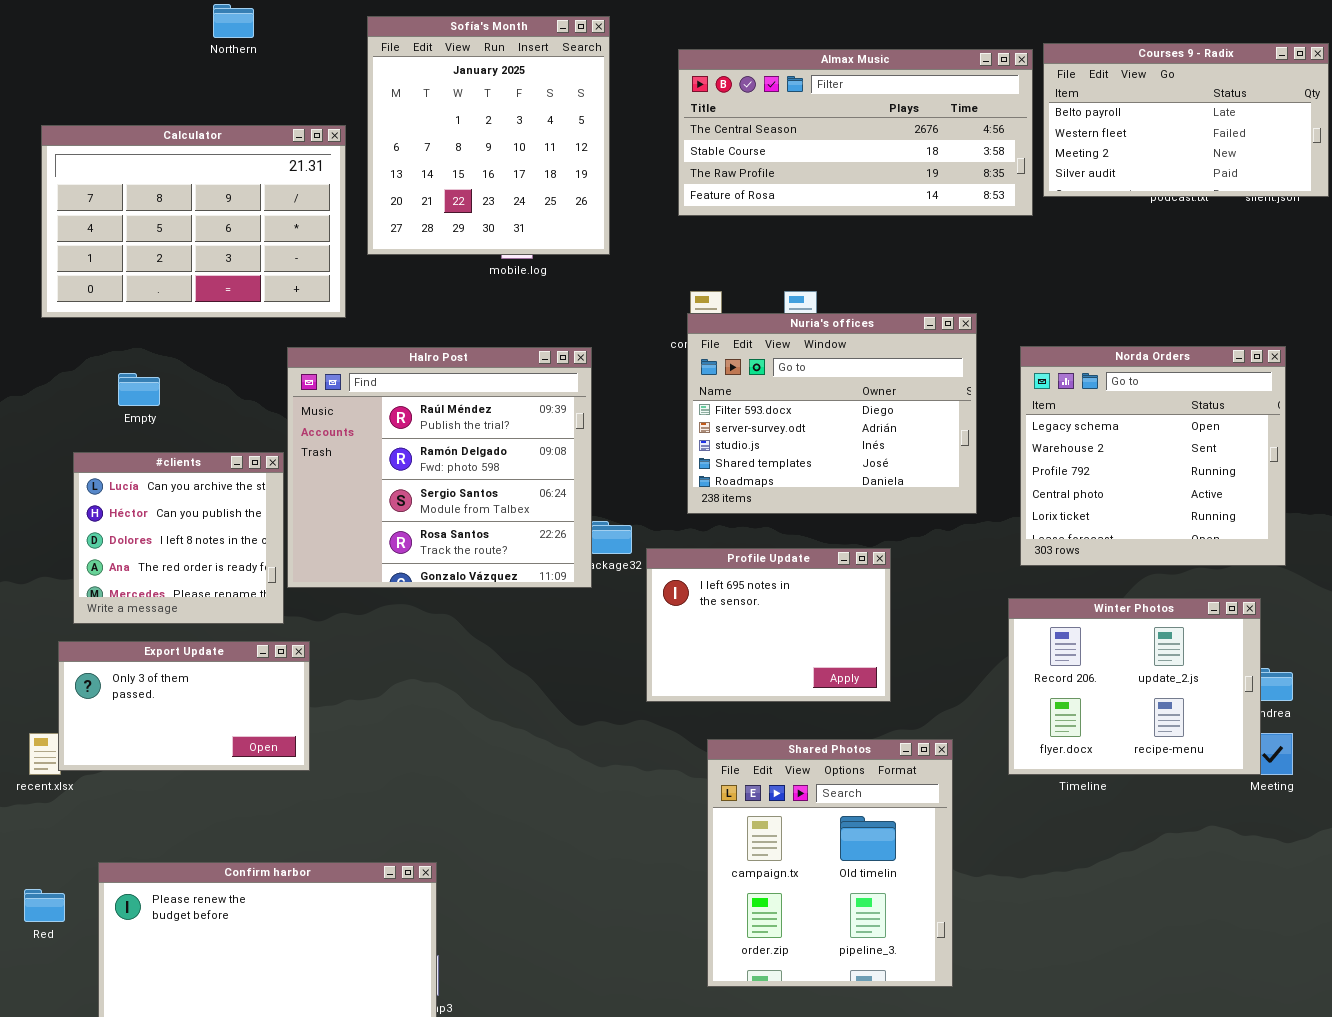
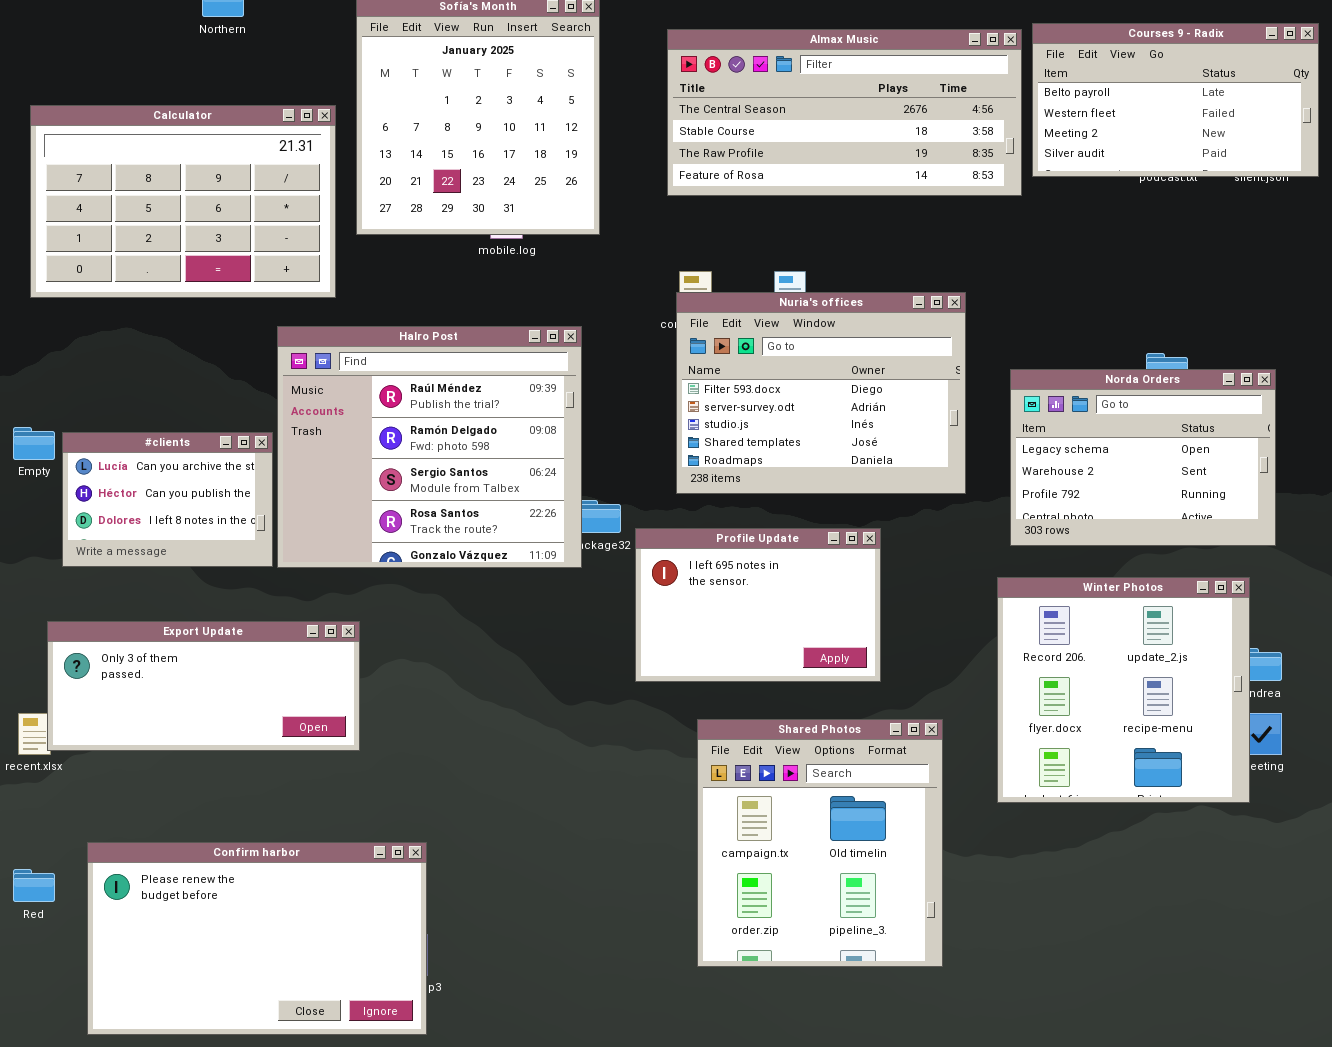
Norda Orders: [1020,346,1286,566] -> [1010,369,1276,546], resized
Empty: [118,373,160,406] -> [13,427,55,460], moved
#clients: [73,452,284,624] -> [62,432,273,567], resized
Winter Photos: [1008,598,1261,775] -> [997,577,1250,803], resized
Export Update: [58,641,310,771] -> [47,621,360,751], resized

